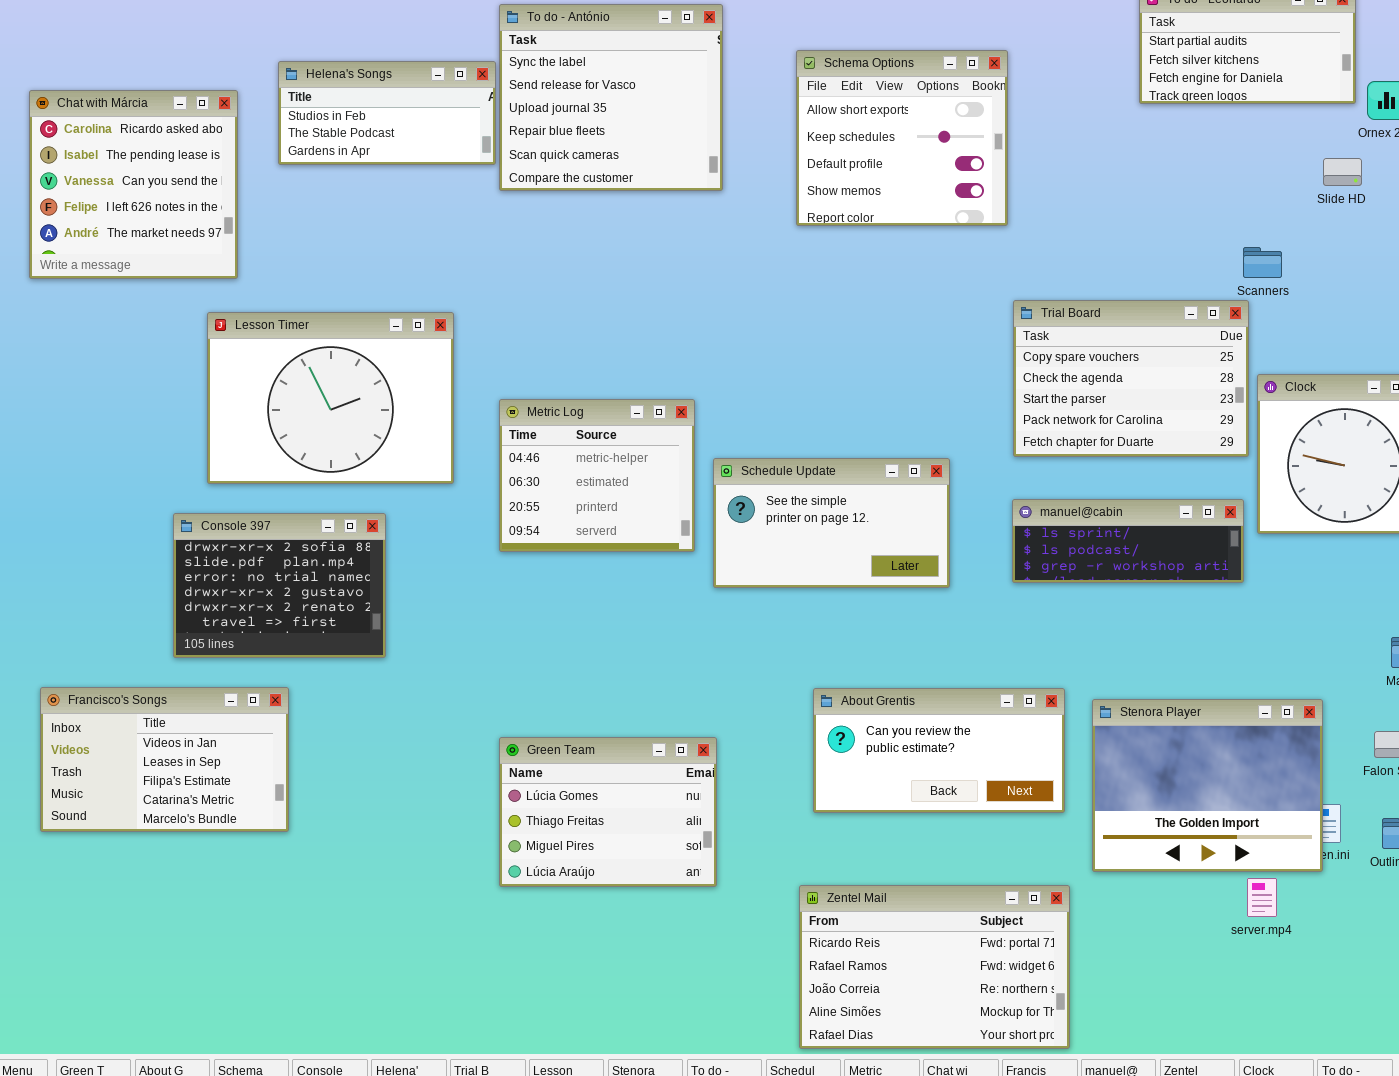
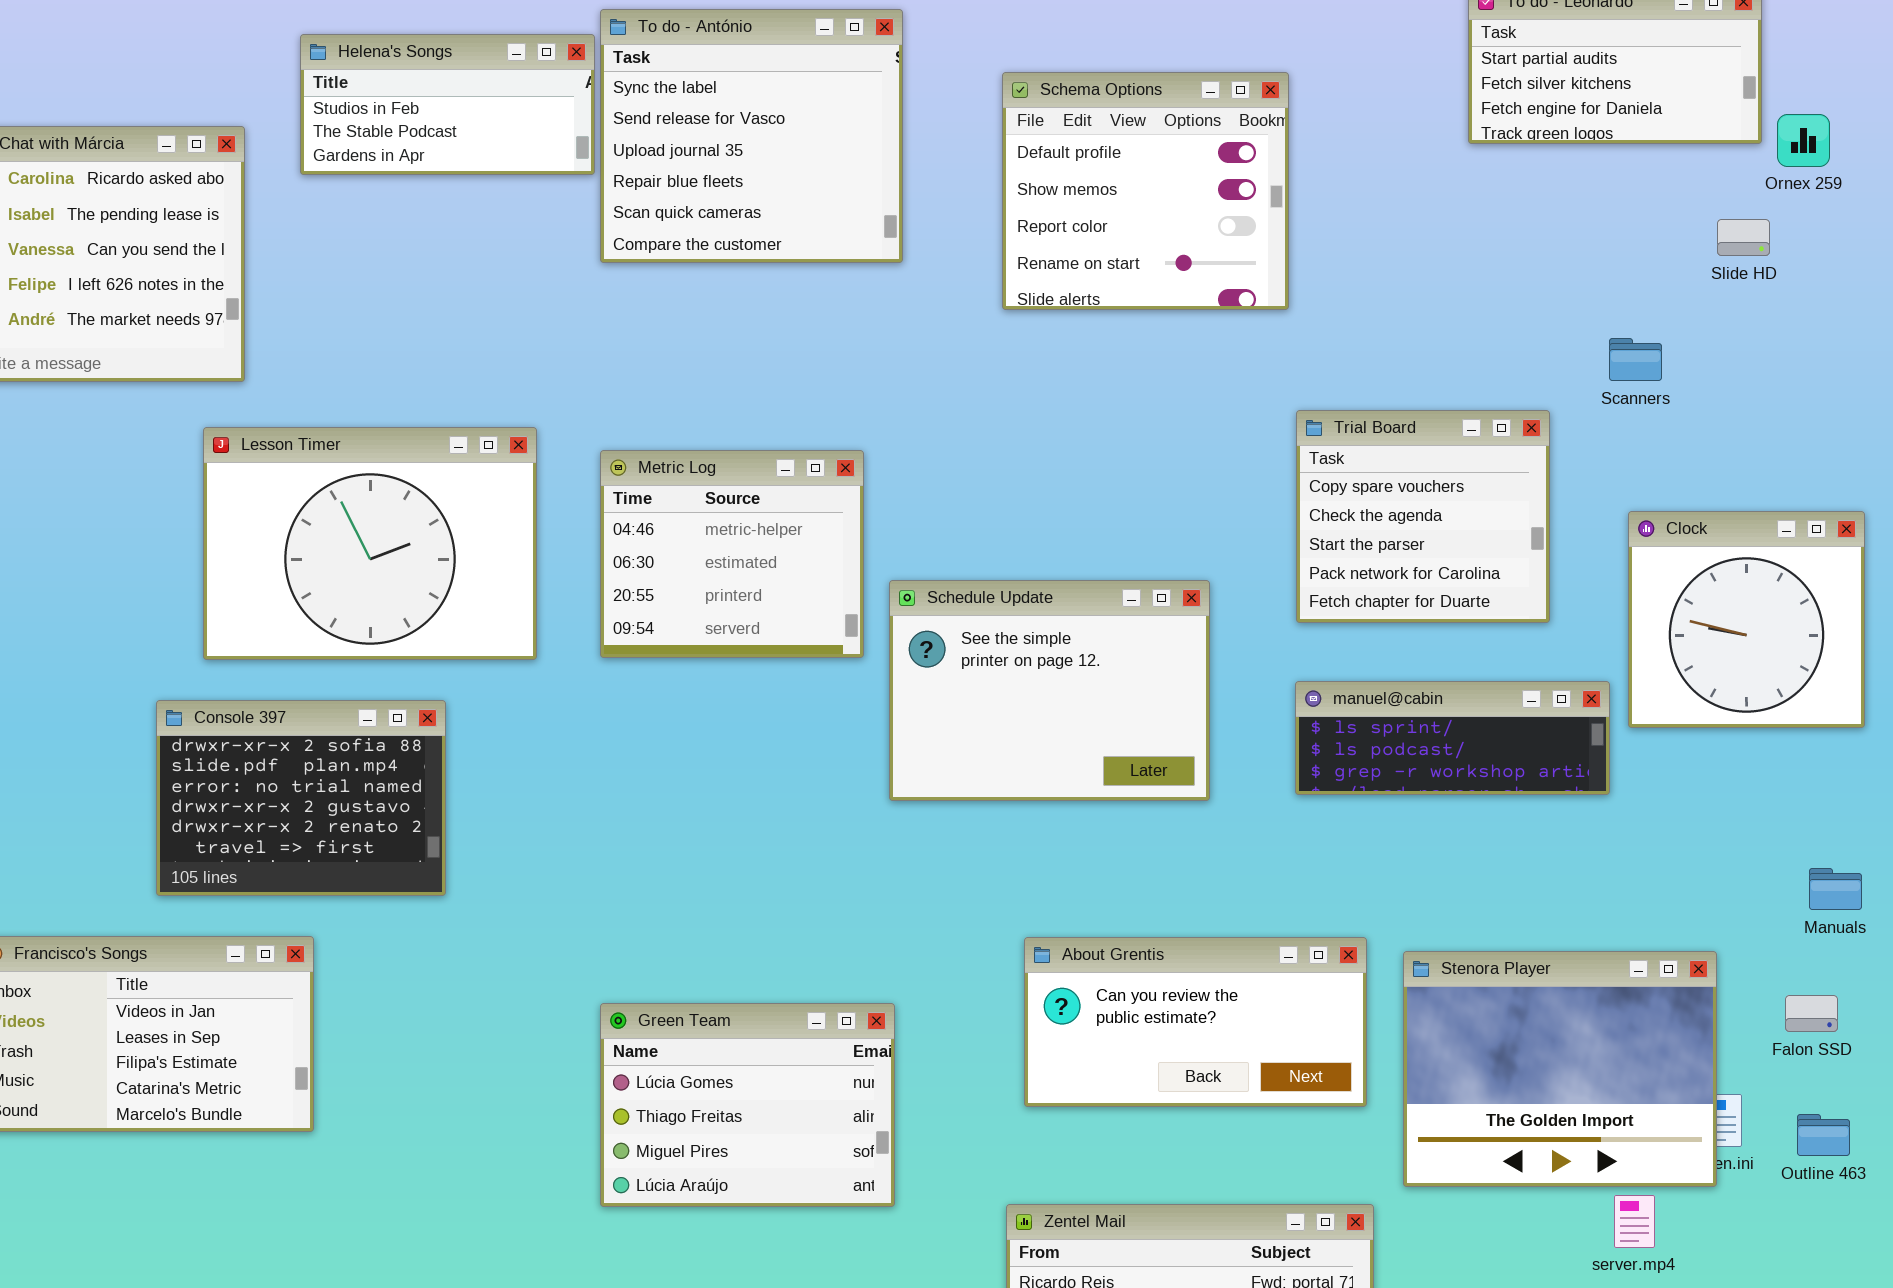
Schema Options: [796,50,1008,226] -> [1002,72,1289,310], scrolled down 2 rows
Helena's Songs: [278,61,496,165] -> [300,34,595,175], moved
Trial Board: [1013,300,1249,457] -> [1296,410,1550,623], resized
Metric Log: [499,399,695,552] -> [600,450,864,658], moved
Schedule Update: [713,458,950,588] -> [889,580,1210,801], resized

